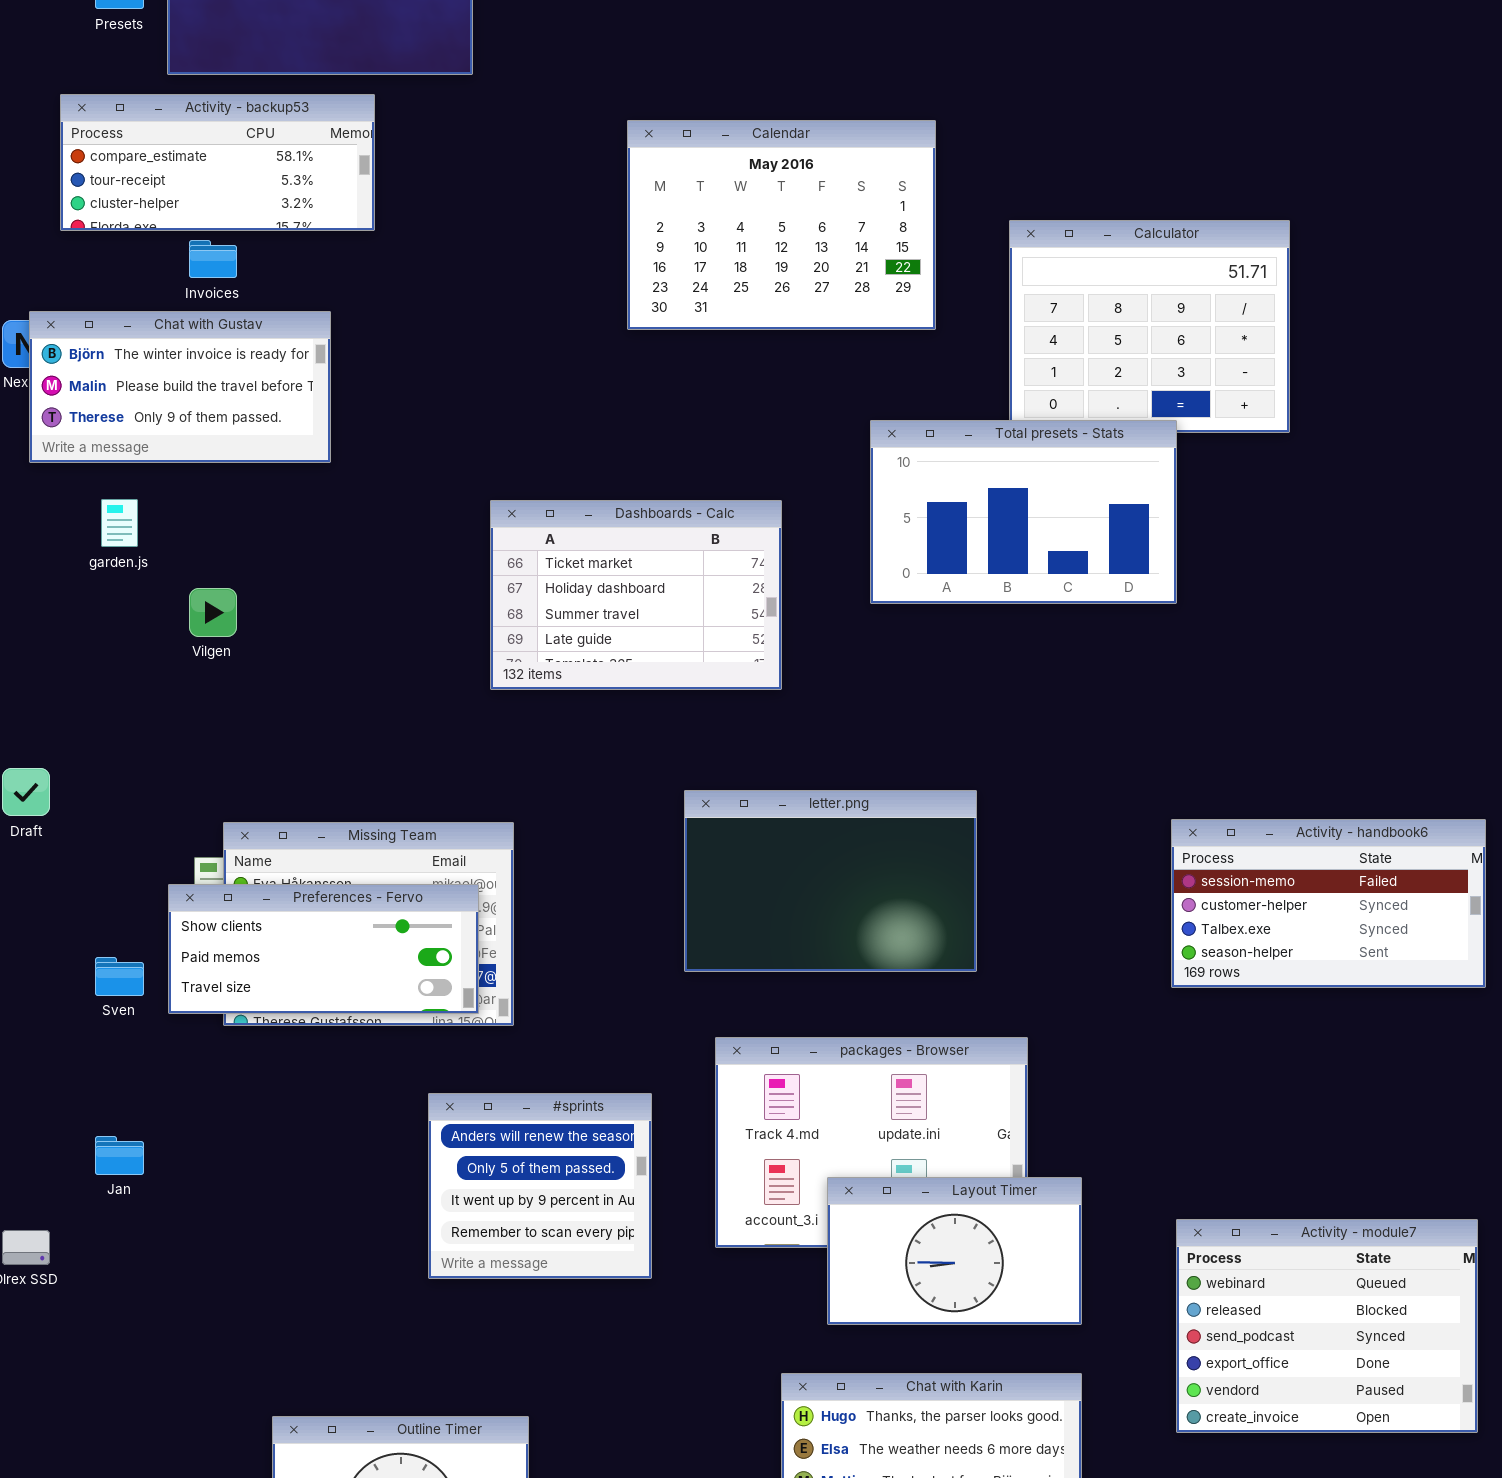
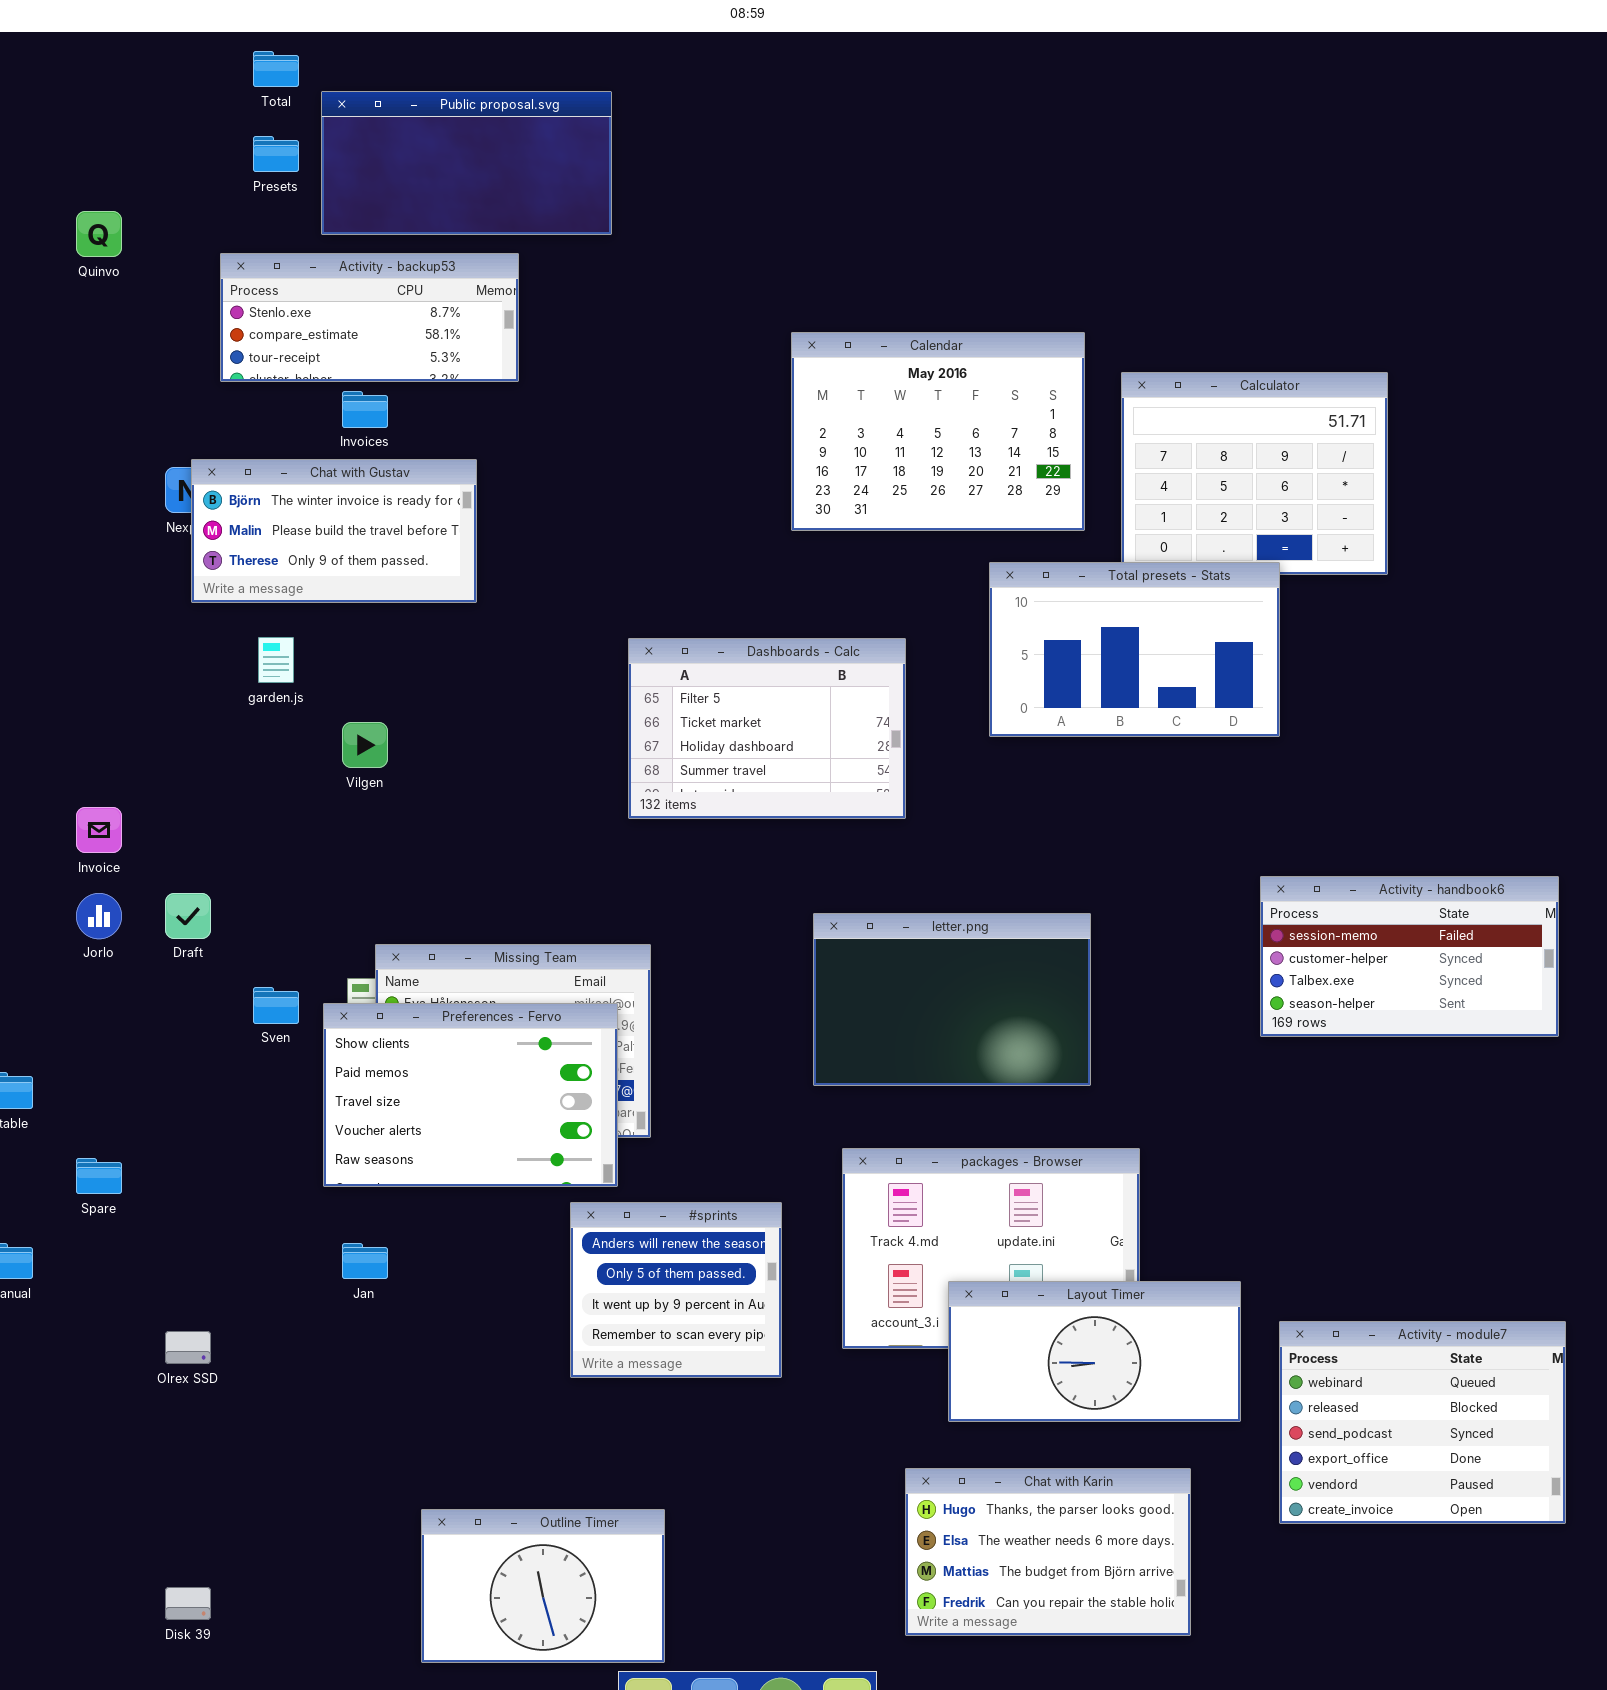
Activity - backup53: [60,94,375,231] -> [220,253,519,382], scrolled up 1 row
Calendar: [627,120,936,330] -> [791,332,1085,531], moved
Dashboards - Calc: [490,500,782,690] -> [628,638,906,819], scrolled up 1 row
Activity - handbook6: [1171,819,1486,988] -> [1260,876,1559,1037], moved
Preferences - Fervo: [168,884,479,1014] -> [323,1003,618,1187], resized
Sven: [95,957,144,996] -> [253,987,299,1024], moved
Jan: [95,1136,144,1175] -> [342,1243,388,1279], moved
Layout Timer: [827,1177,1082,1325] -> [948,1281,1241,1422], resized

